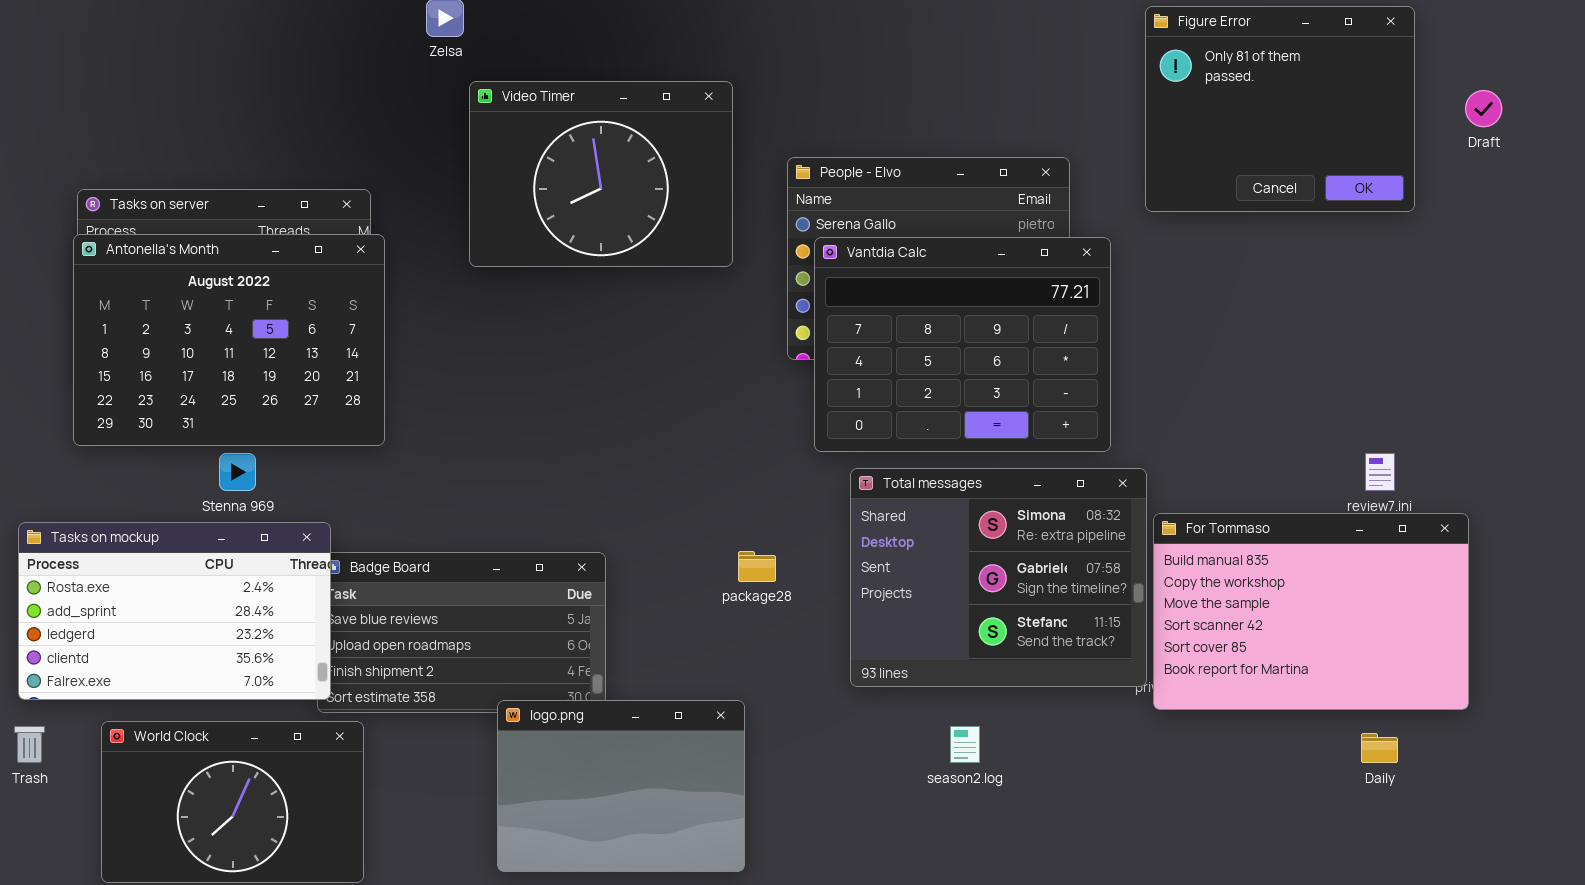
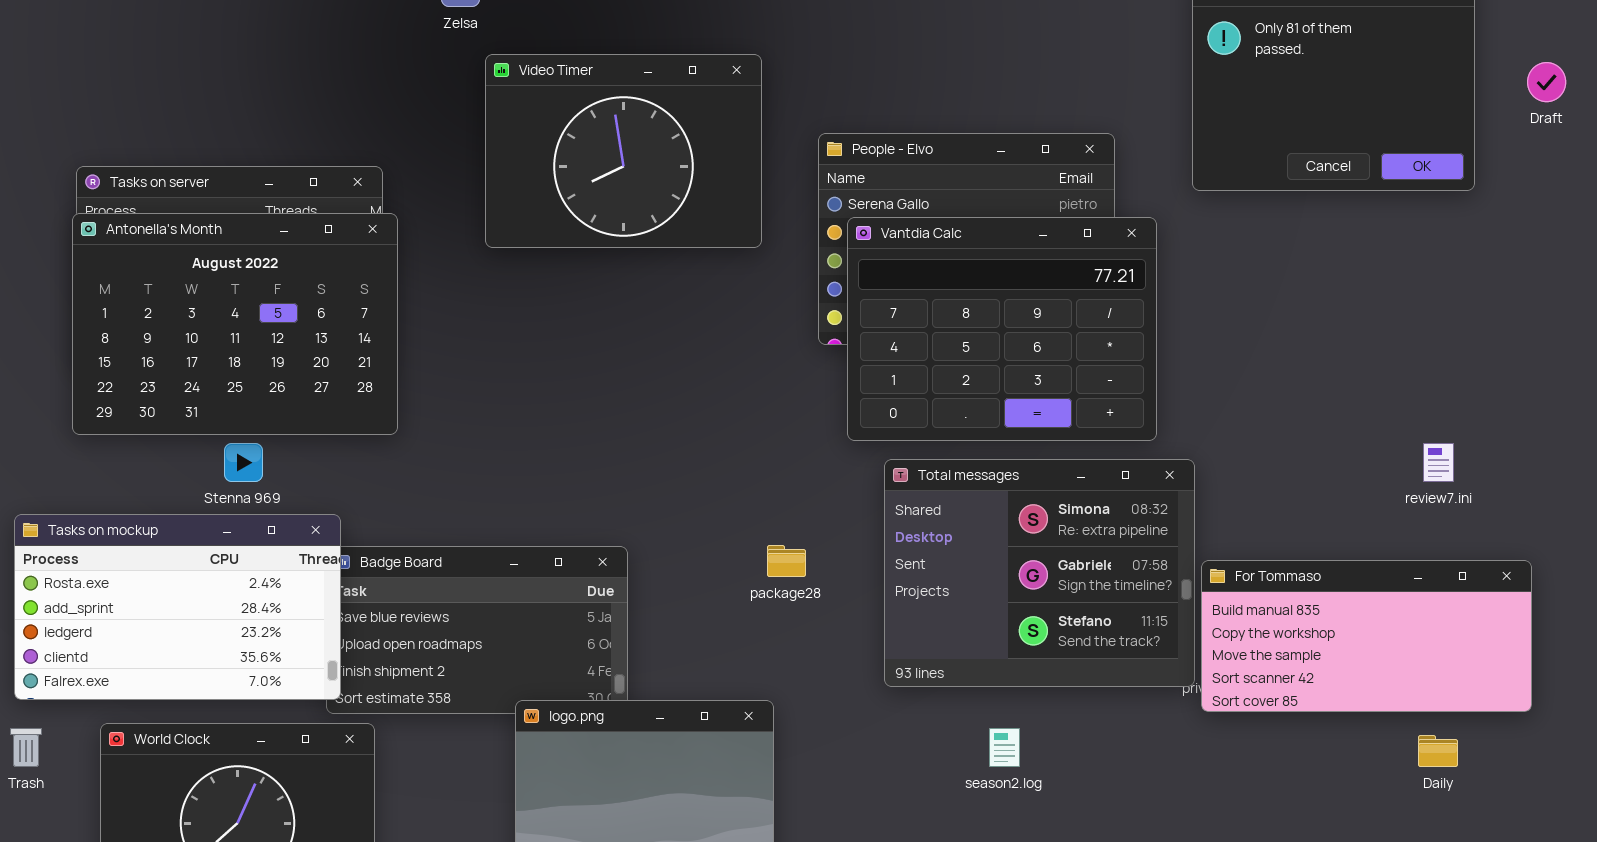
For Tommaso: [1153,513,1469,710] -> [1201,560,1532,712], resized

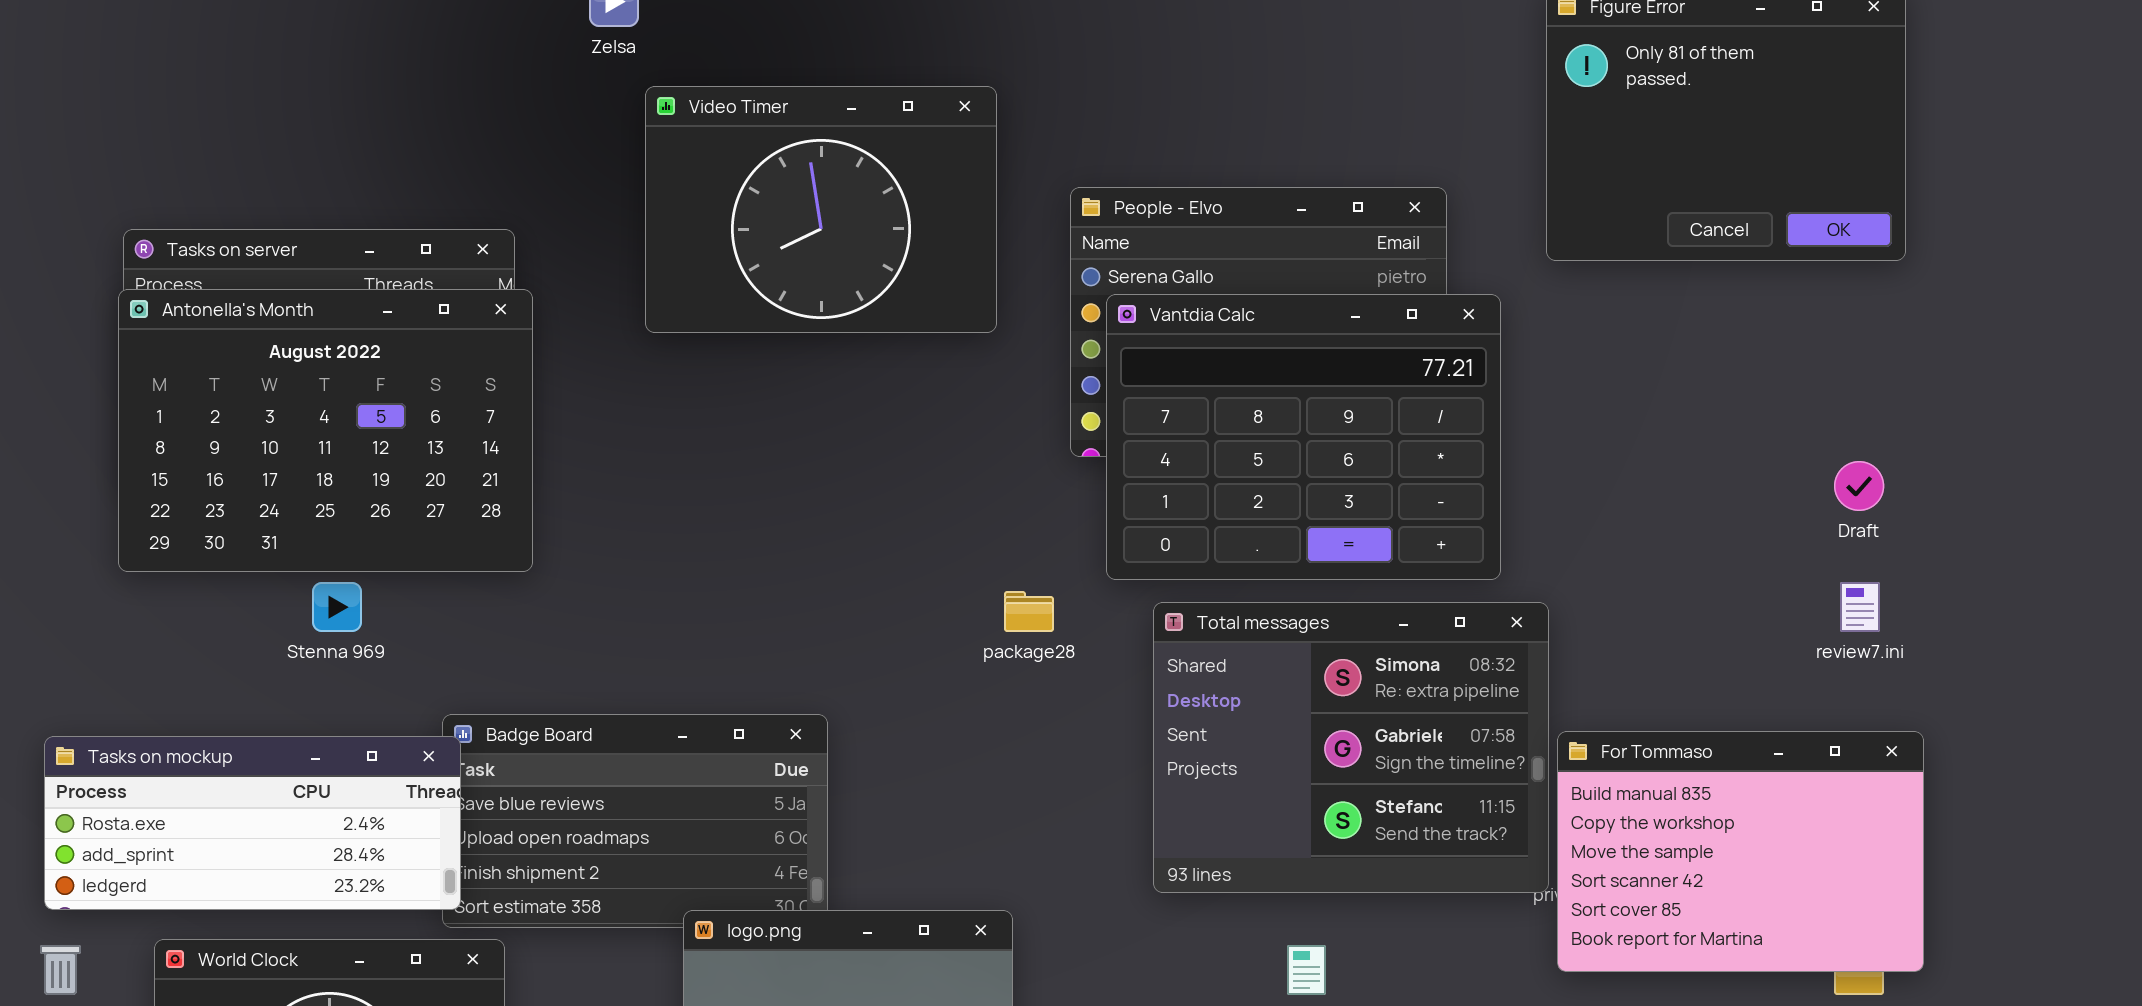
Draft: [1527,62,1566,102] -> [1834,461,1884,511], moved
Tasks on mockup: [14,514,341,700] -> [44,736,461,910], resized
package28: [767,545,806,577] -> [1004,591,1054,632], moved
For Tommaso: [1201,560,1532,712] -> [1557,731,1924,972], resized

